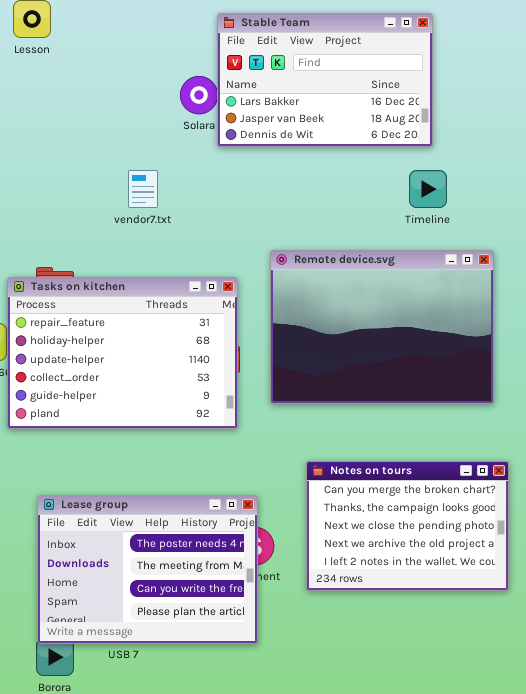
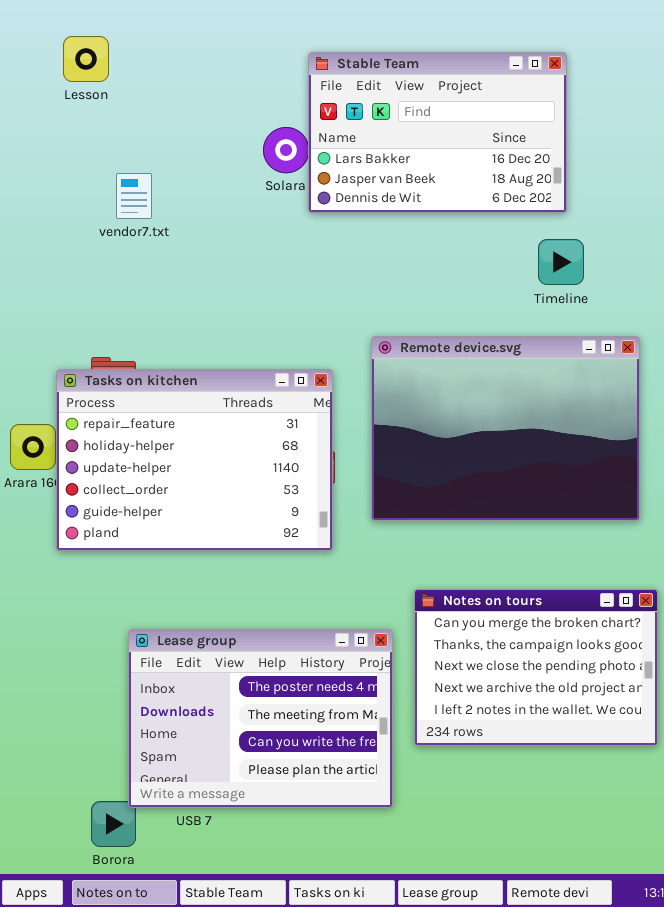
vendor7.txt: [128,170,158,208] -> [116,173,152,219], moved
Lease group: [37,495,258,644] -> [128,629,393,808], moved

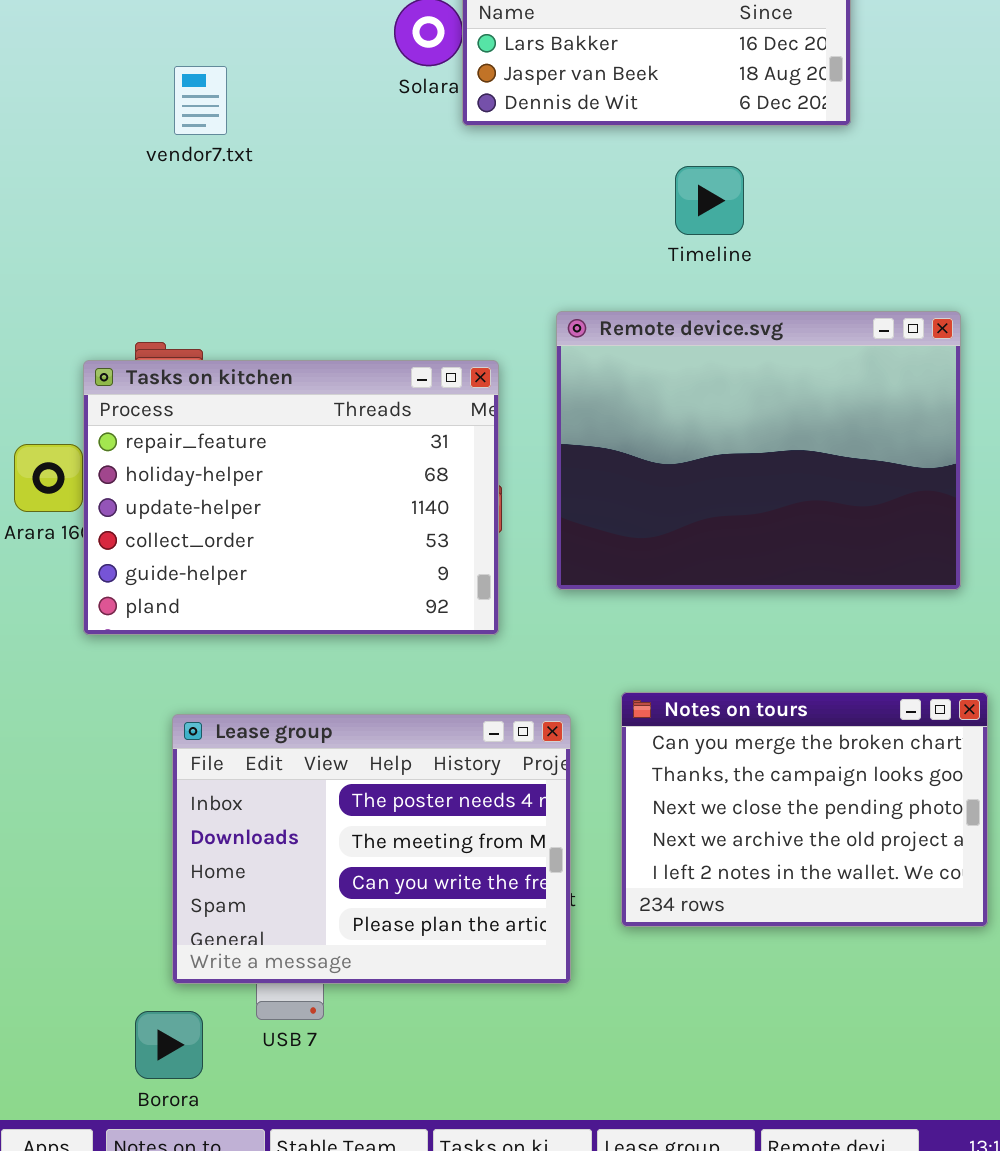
Timeline: [538,239,584,285] -> [675,166,744,235], moved
Lease group: [128,629,393,808] -> [172,714,571,984], moved

